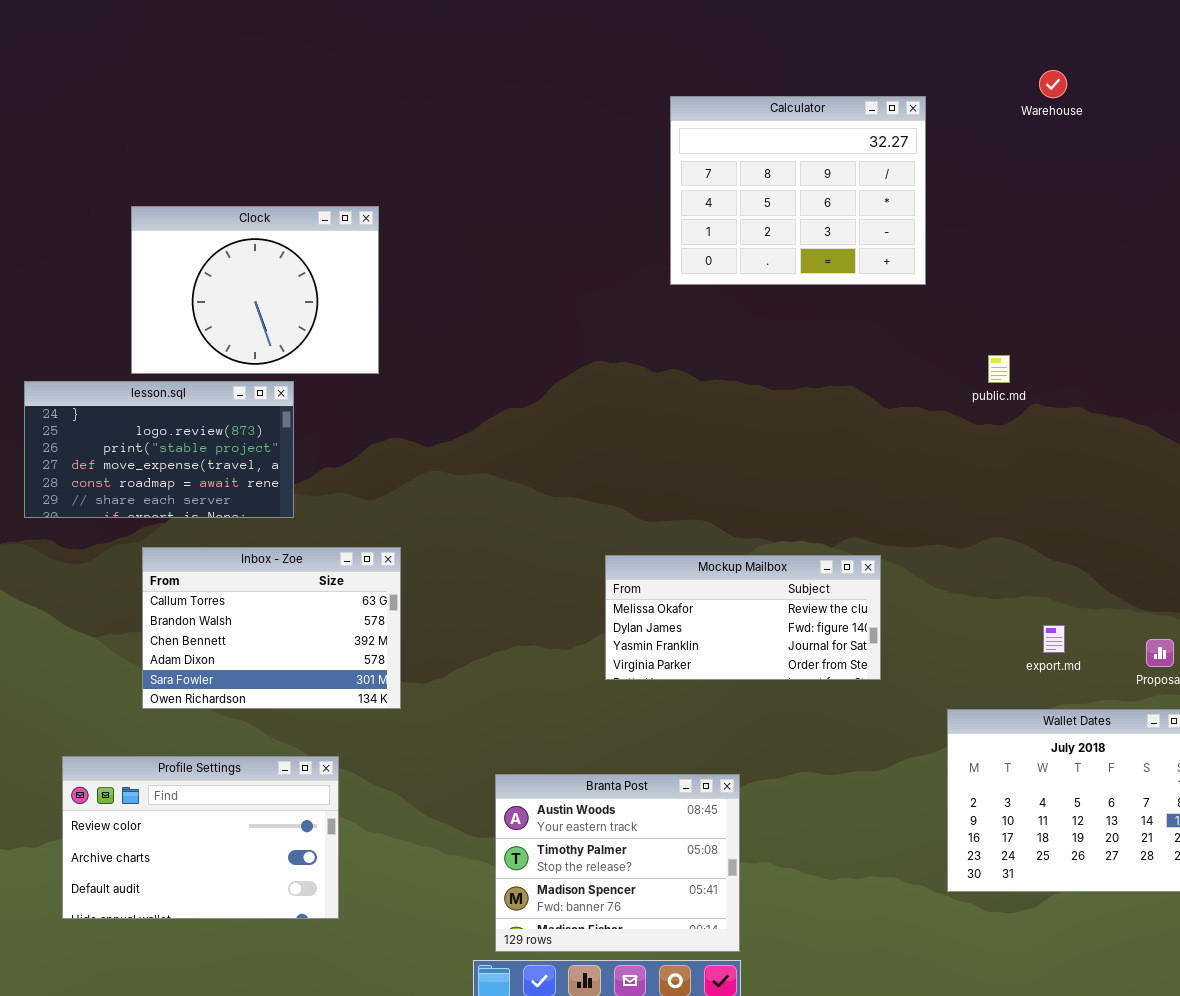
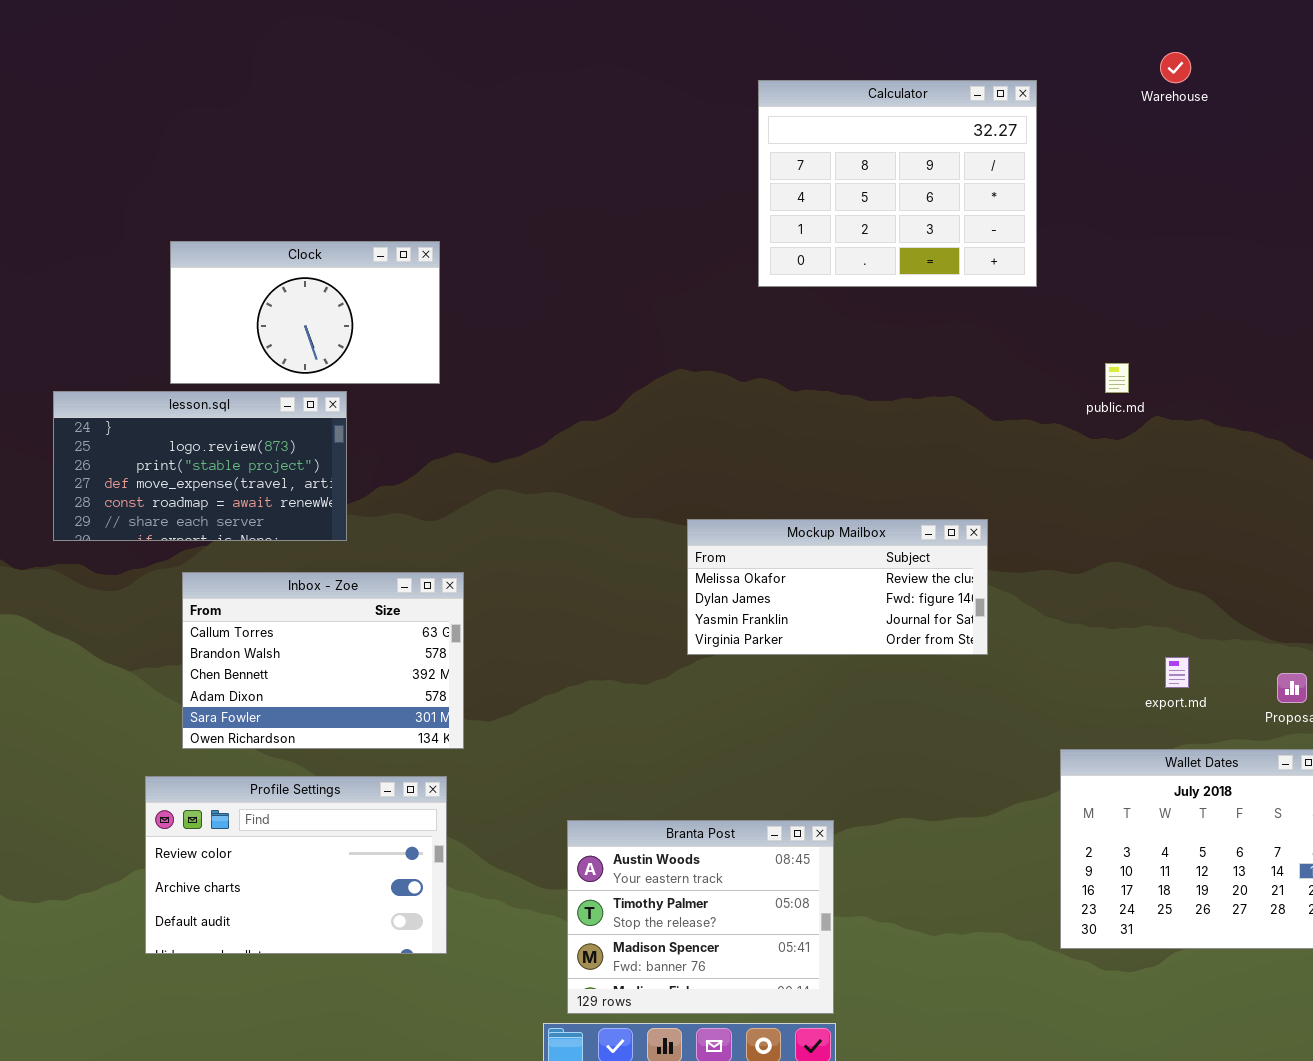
Clock: [131,206,379,374] -> [170,241,440,384], resized
Mockup Mailbox: [605,555,881,680] -> [687,519,988,655], moved
Profile Settings: [62,756,339,919] -> [145,776,447,954], moved

